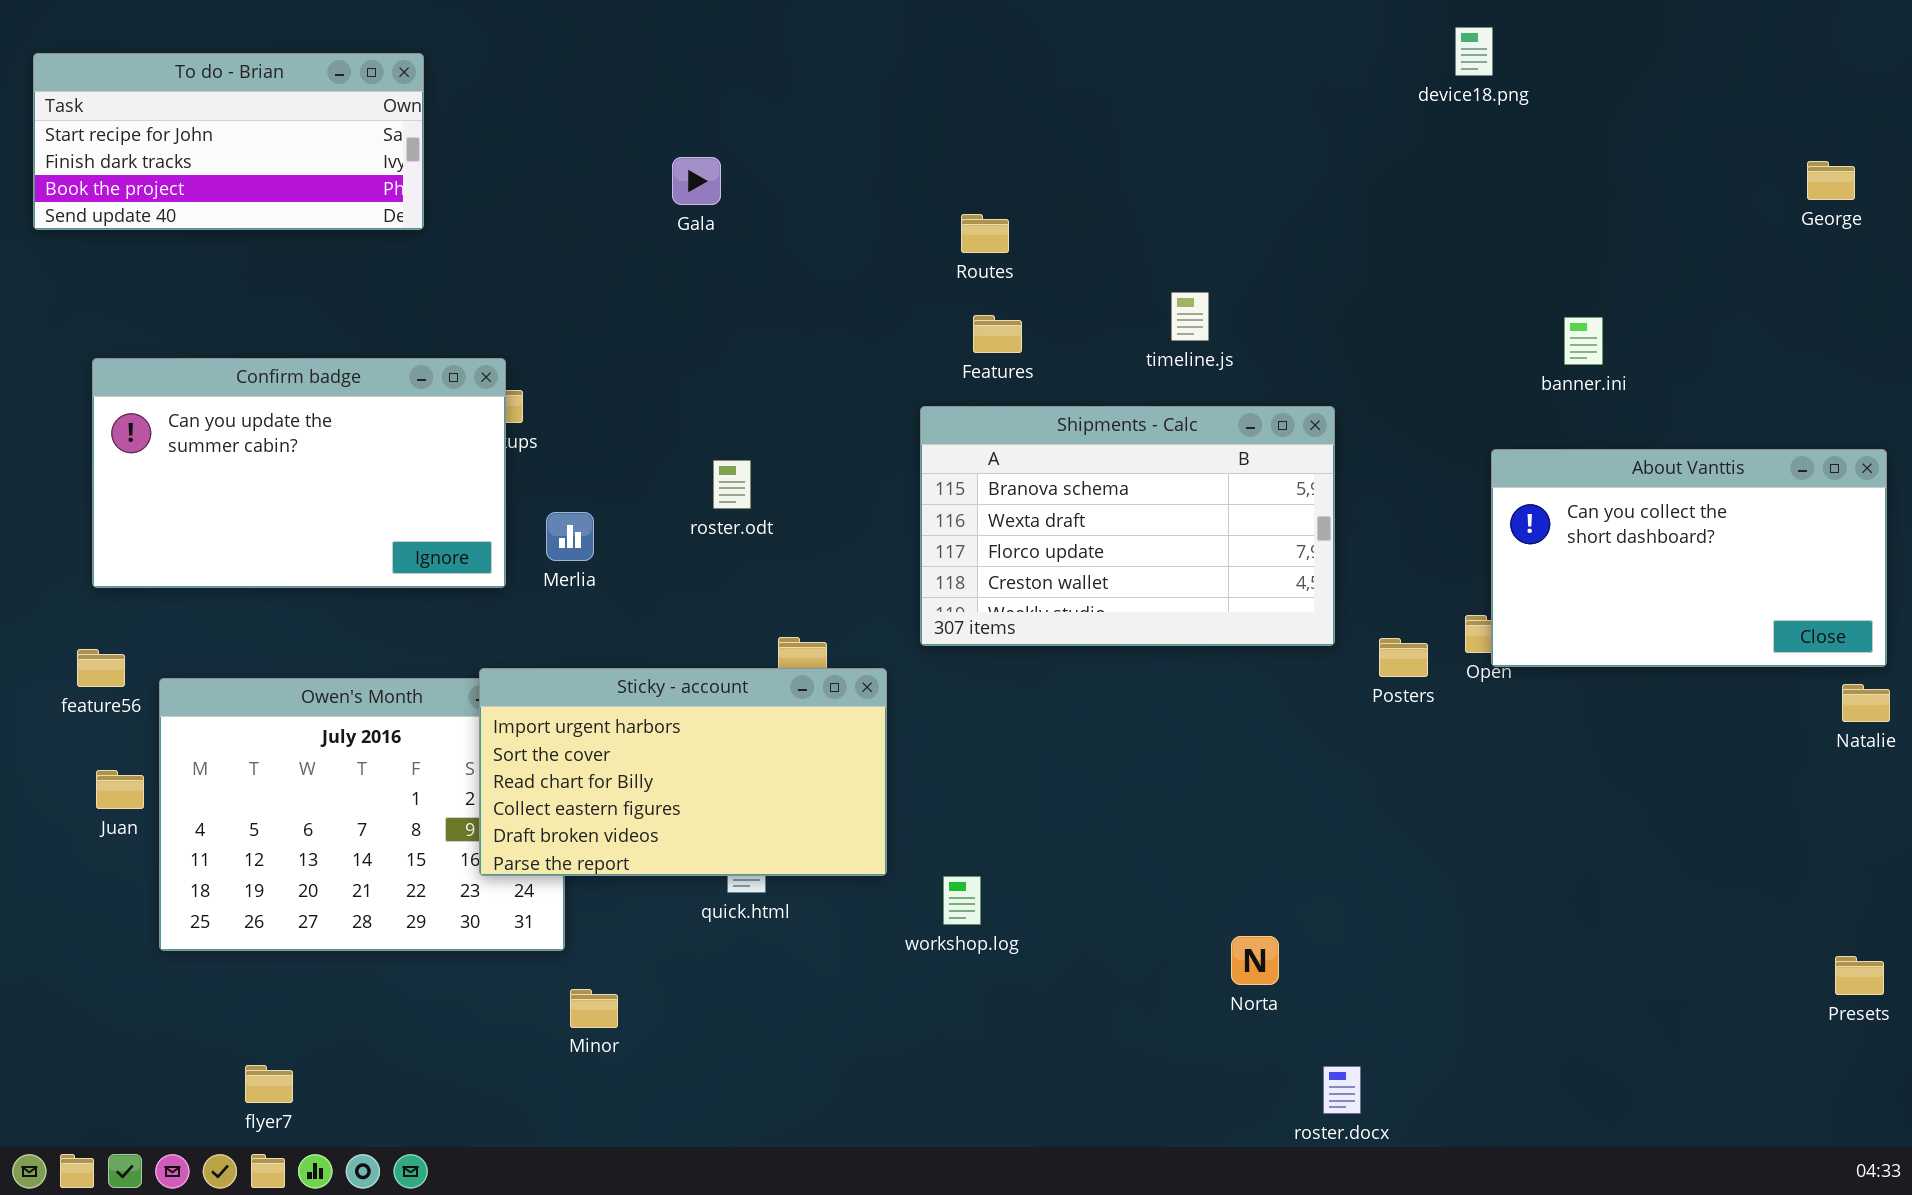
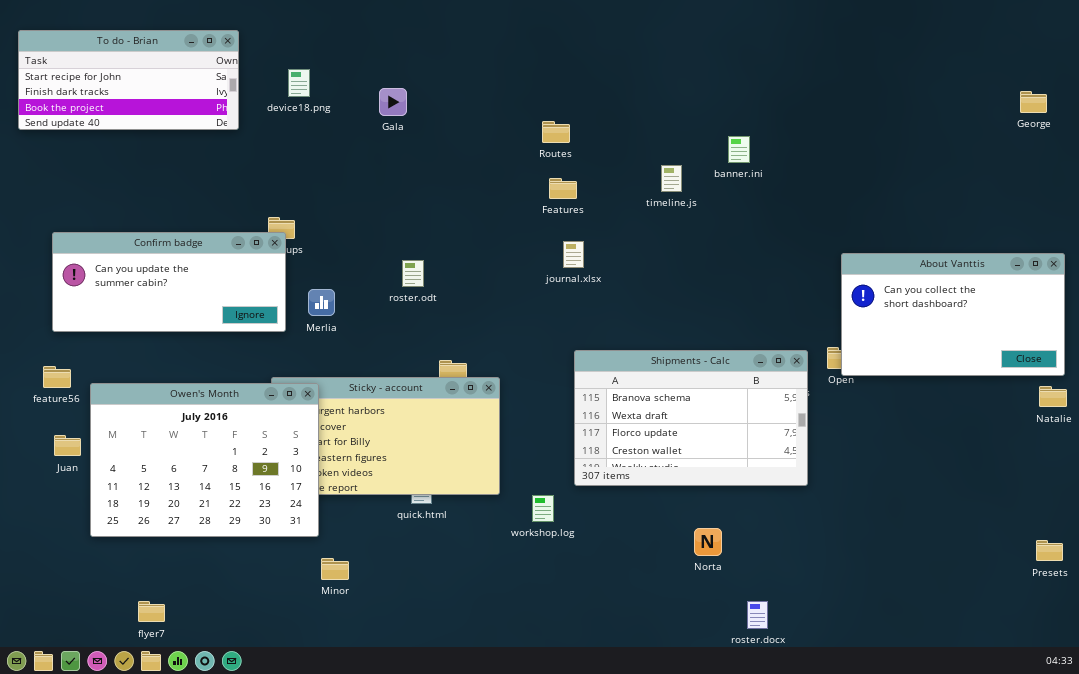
device18.png: [1455,27,1493,76] -> [288,69,310,97], moved
banner.ini: [1564,317,1603,365] -> [728,136,750,163], moved
Confirm badge: [92,358,506,588] -> [52,232,286,332], resized
Shipments - Calc: [920,406,1335,646] -> [574,350,808,486], moved
Owen's Month: [159,678,565,951] -> [90,383,319,537], raised

